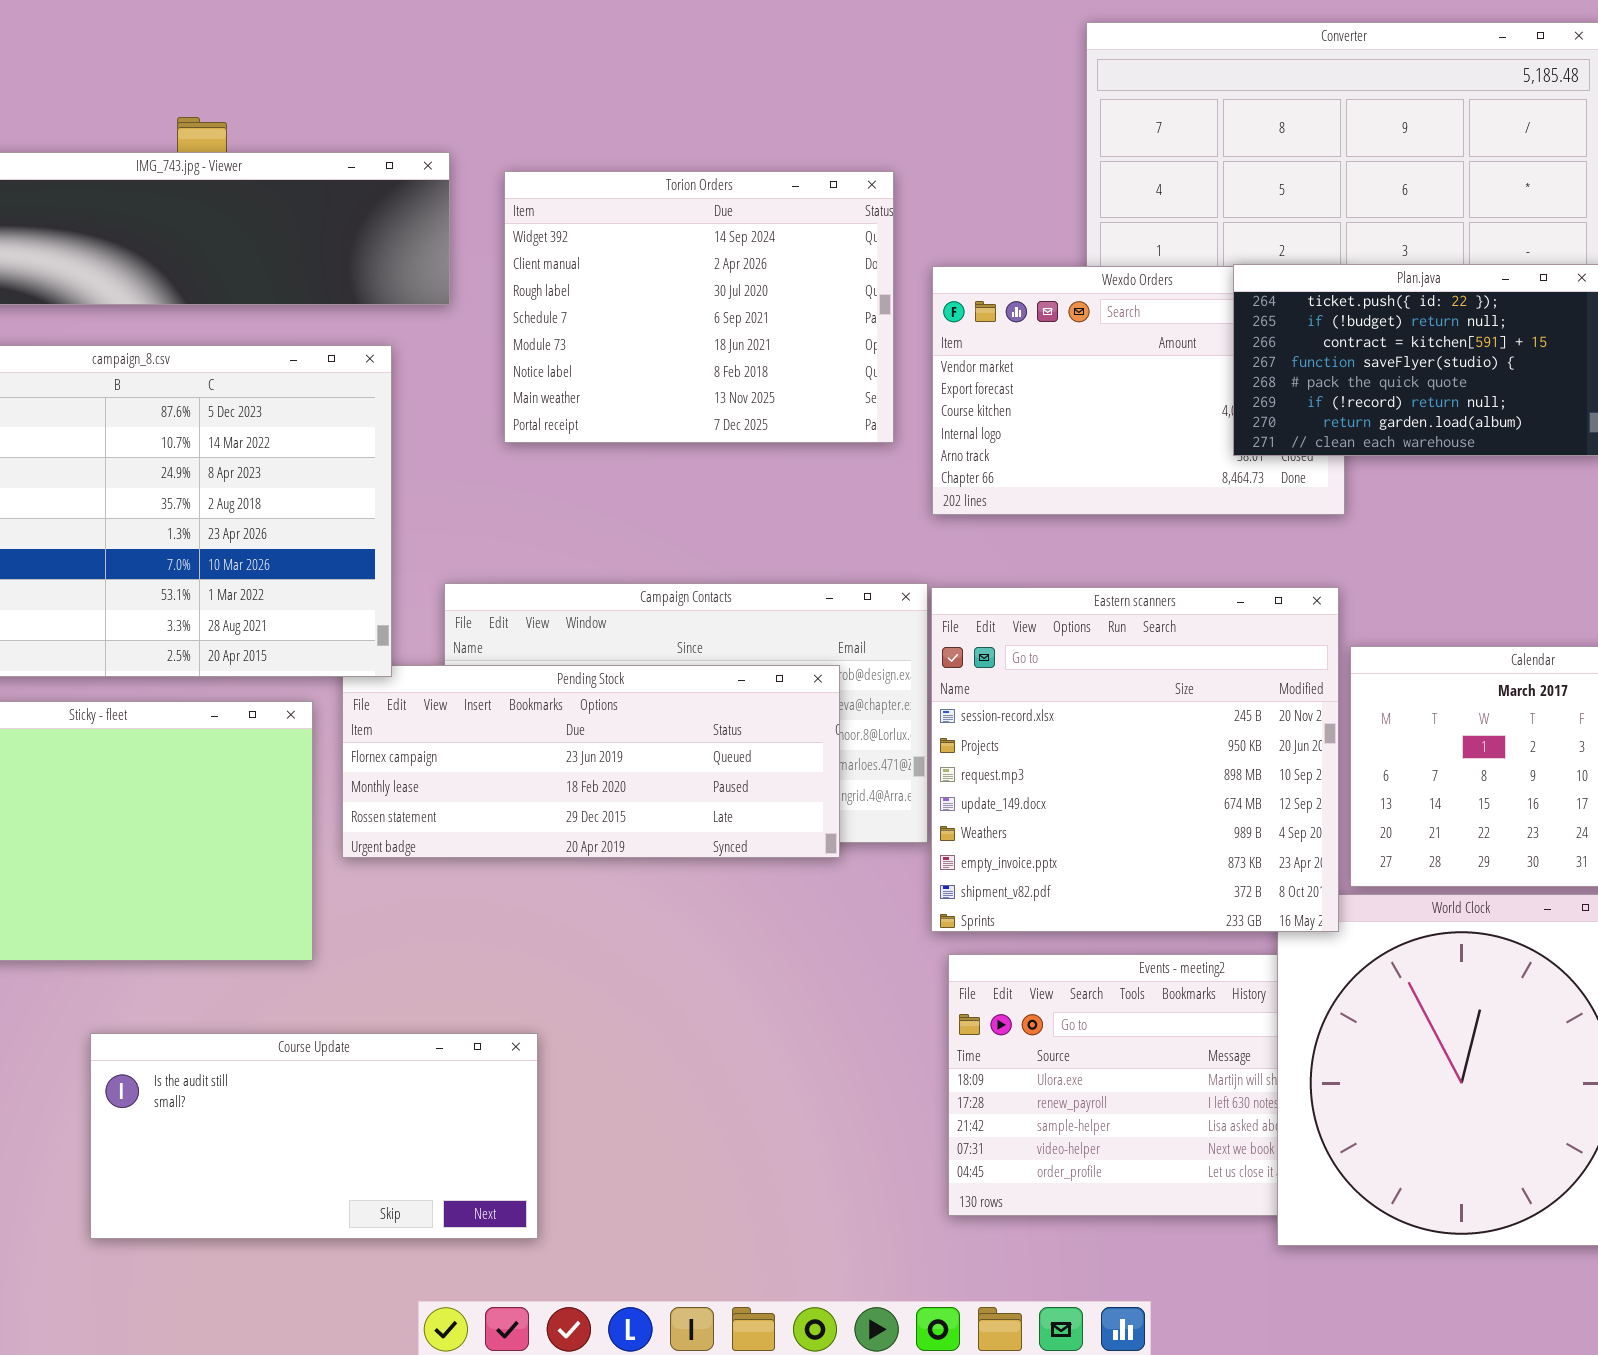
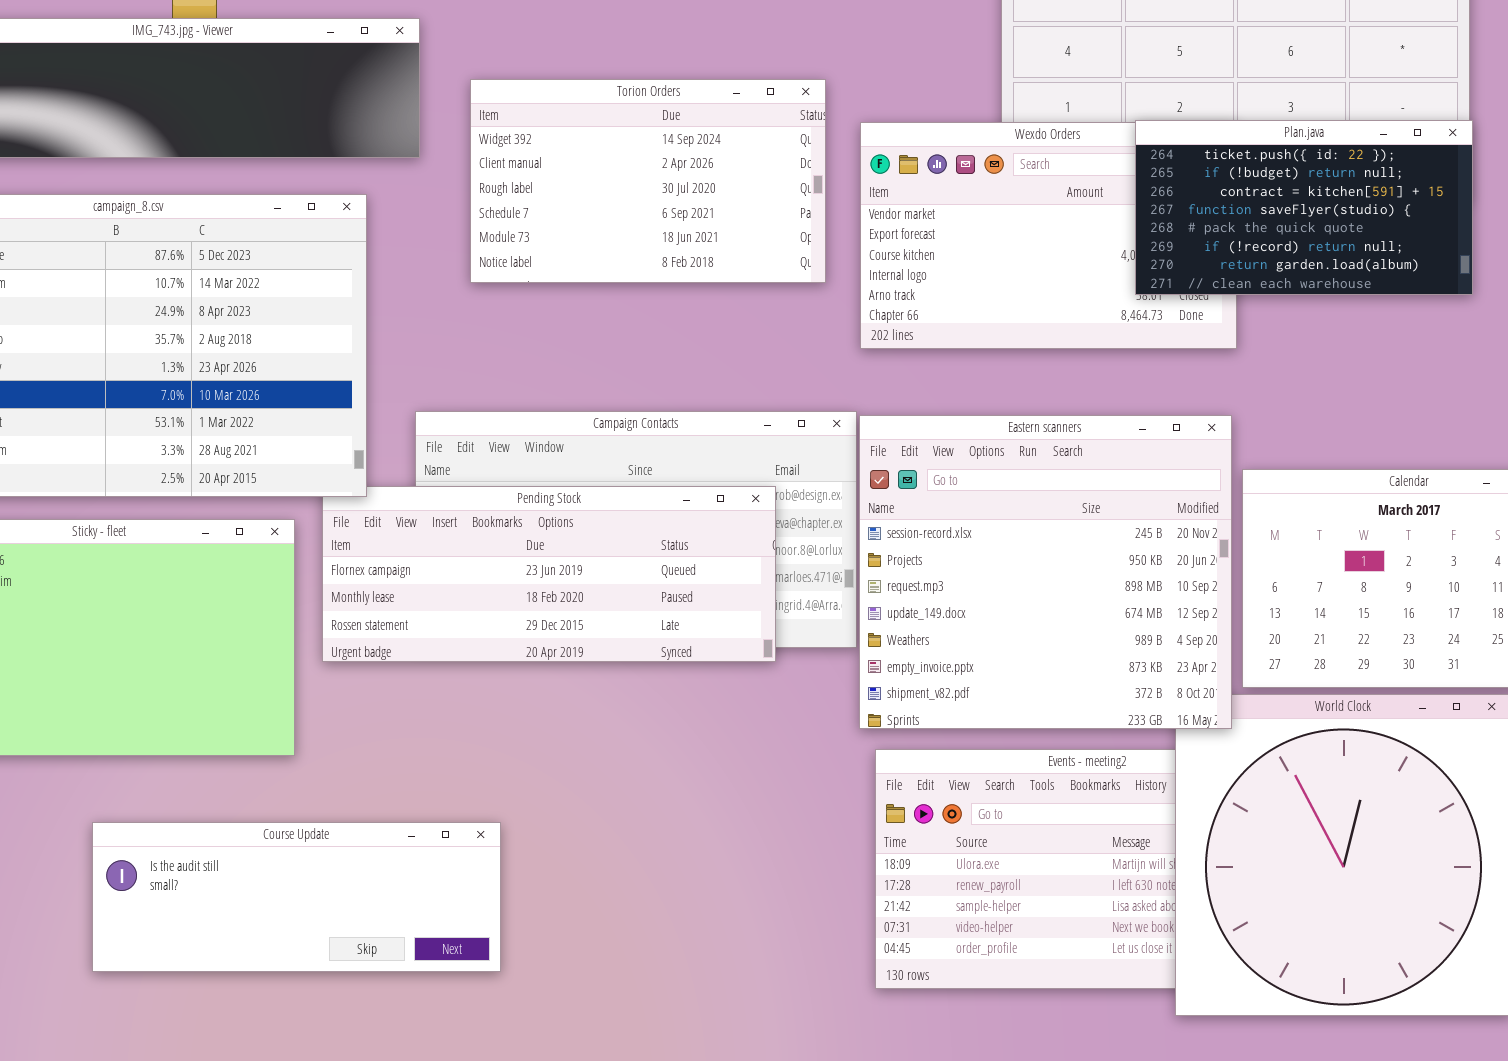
Torion Orders: [504,171,894,443] -> [470,79,826,283], resized
Course Update: [90,1033,538,1239] -> [92,822,501,972], resized

